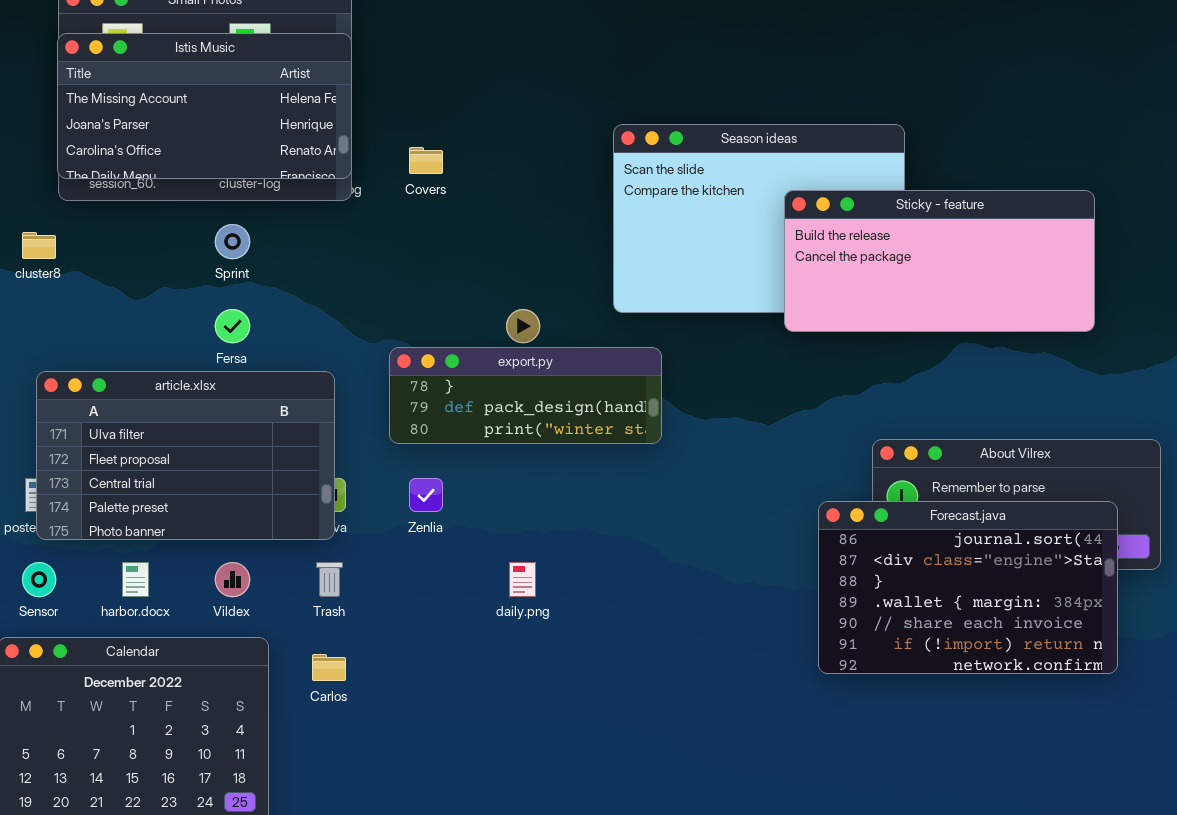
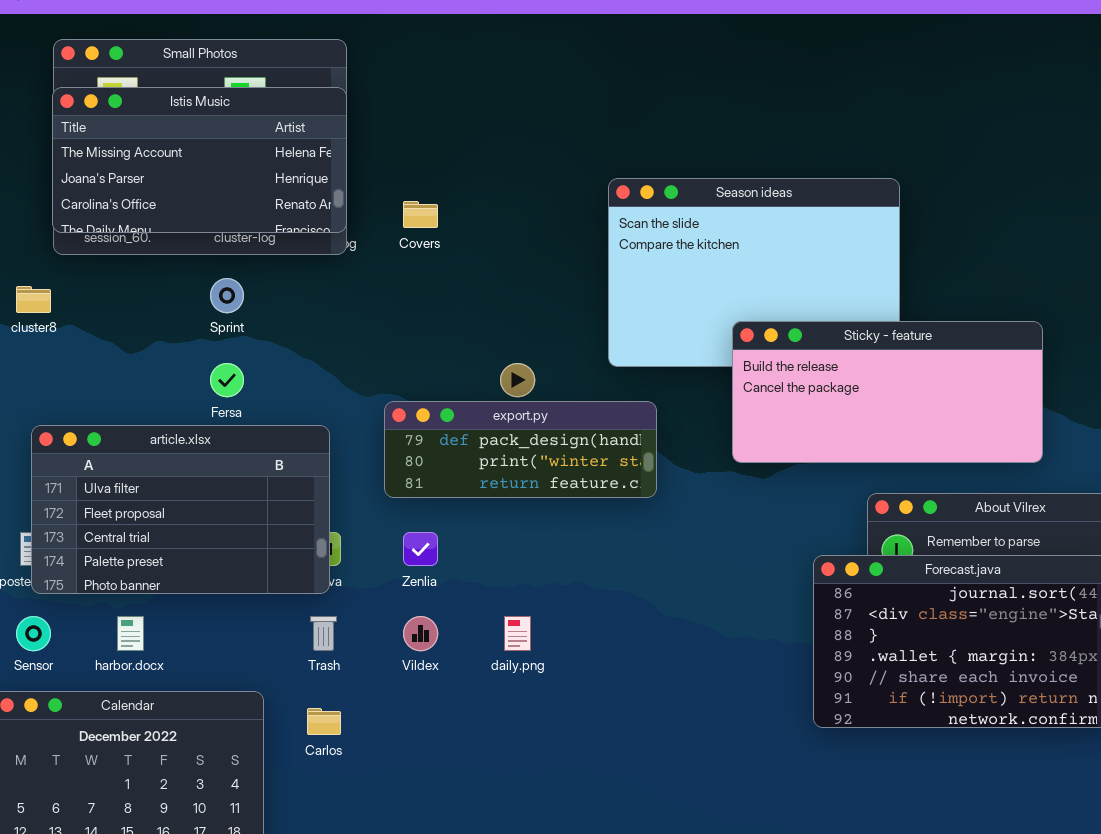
Sticky - feature: [784,190,1095,332] -> [732,321,1043,463], moved
export.py: [389,347,662,444] -> [384,401,657,498], scrolled down 1 row
Vildex: [215,562,250,597] -> [403,616,438,651], moved

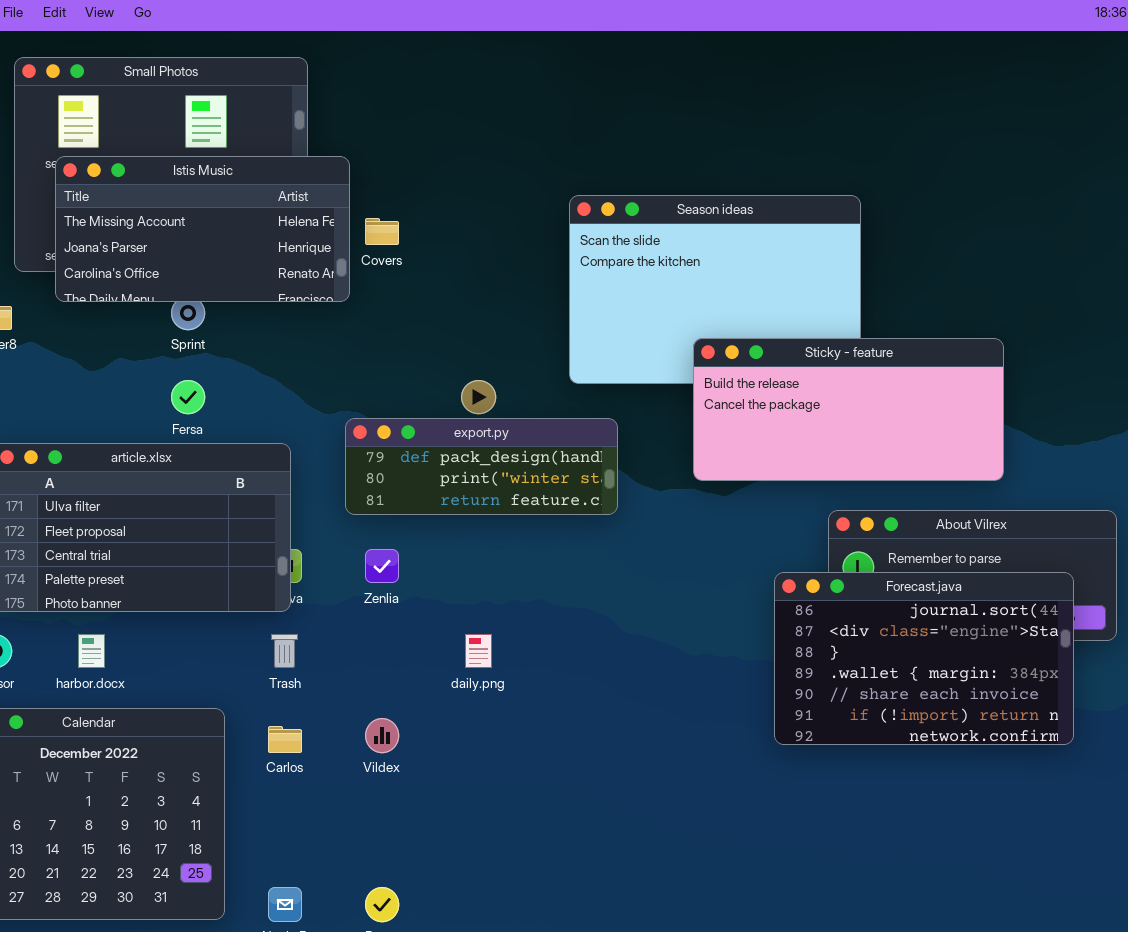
Istis Music: [52,87,347,233] -> [55,156,350,302], moved
Vildex: [403,616,438,651] -> [365,718,399,753], moved

